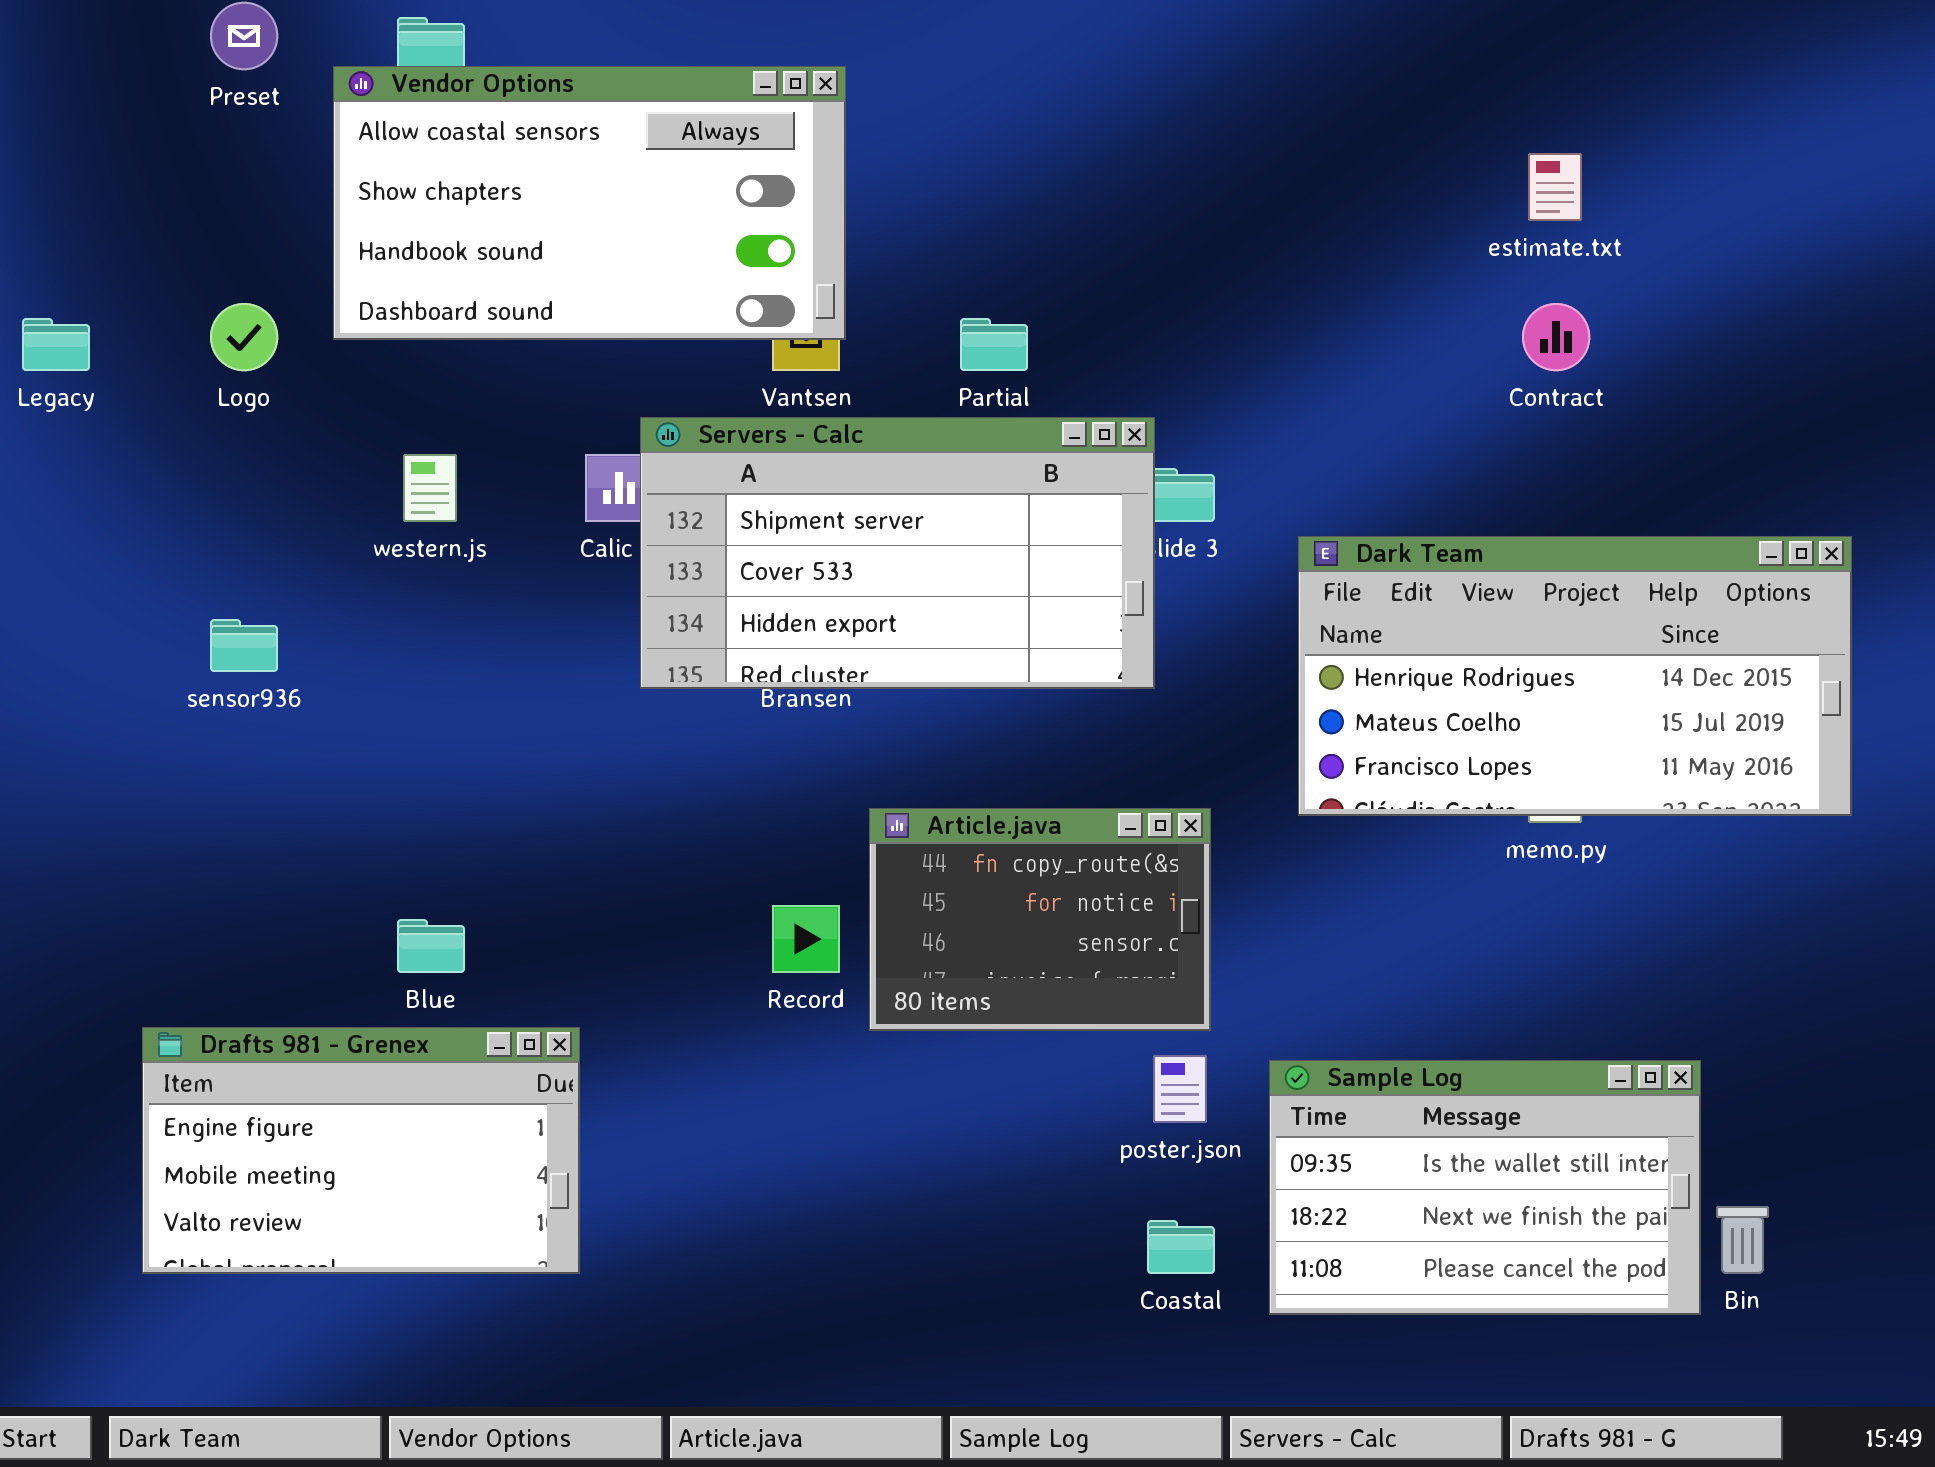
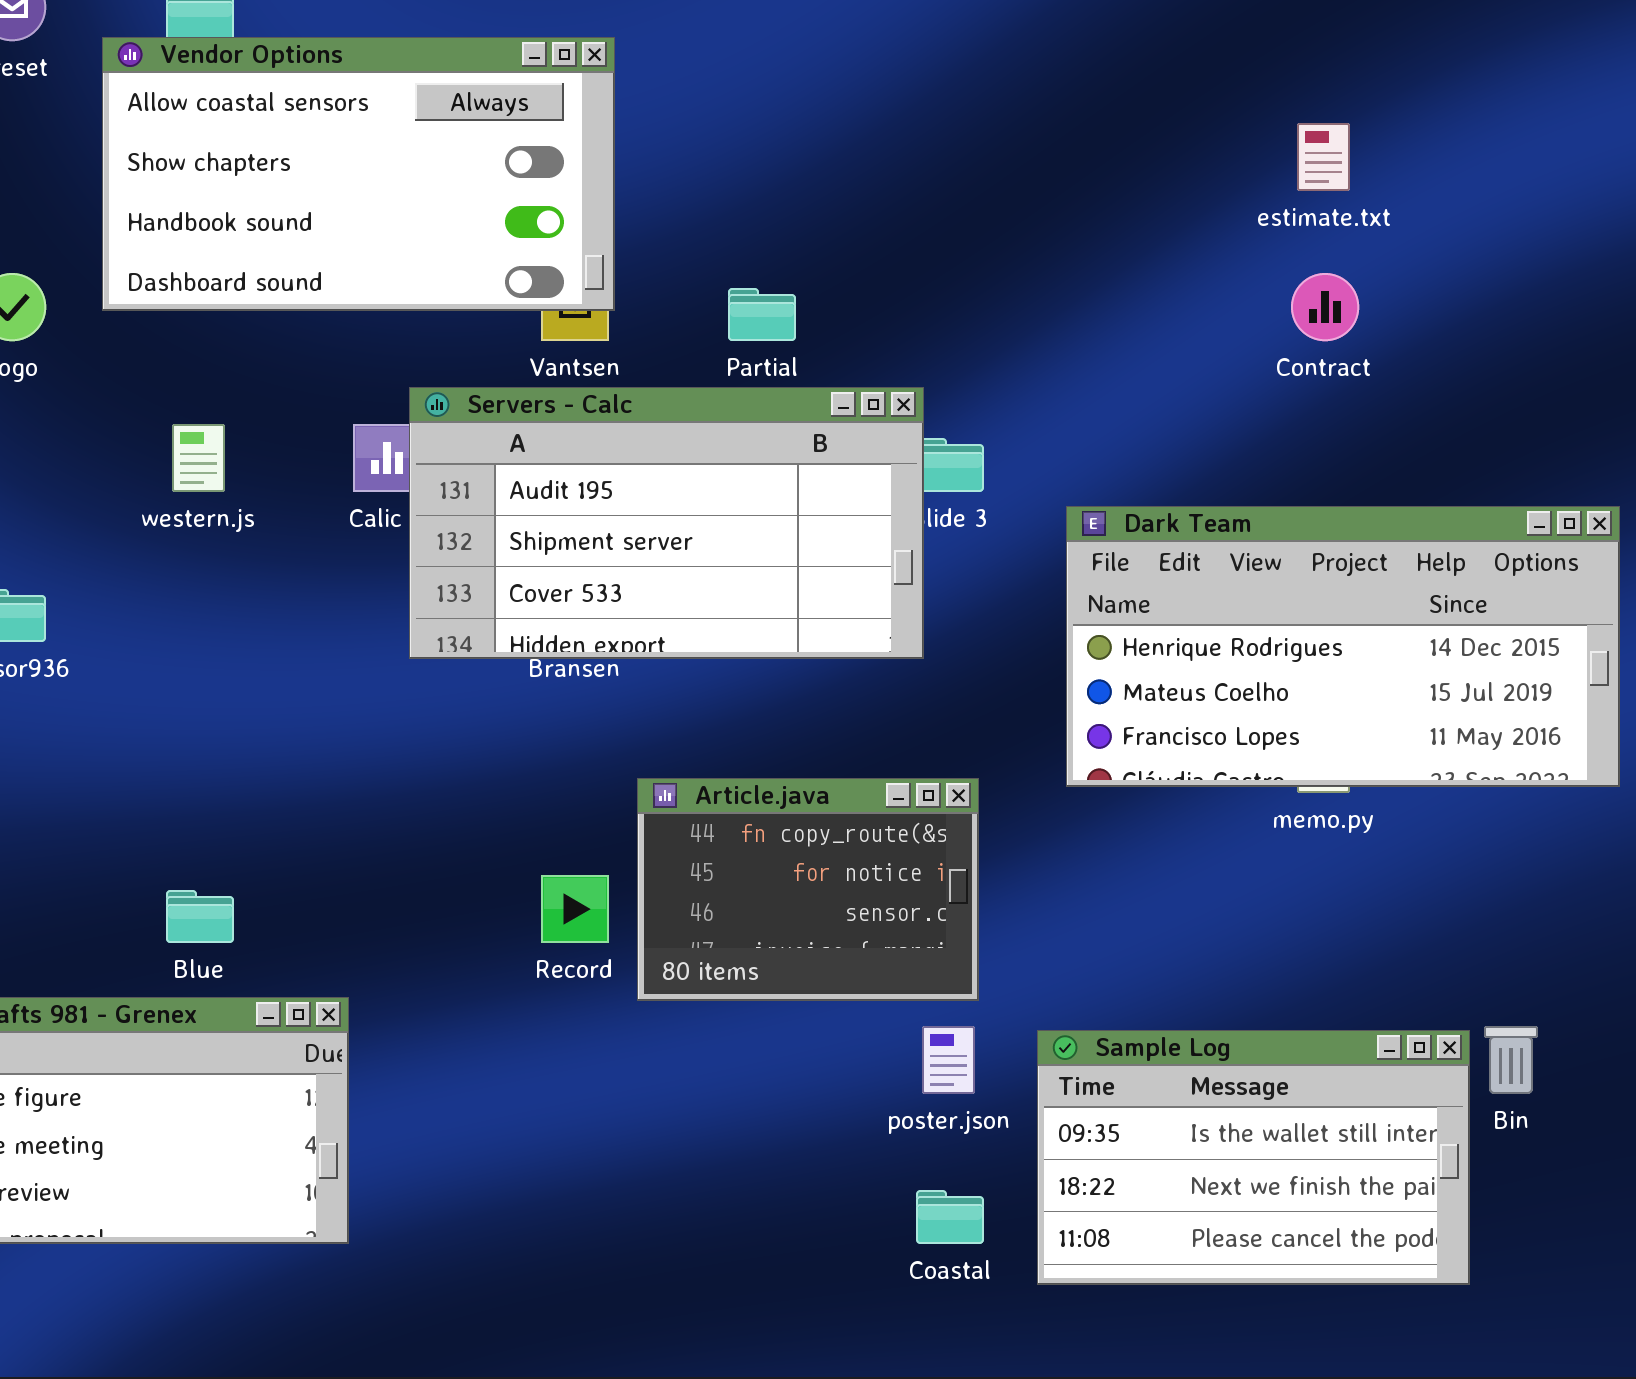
Servers - Calc: [640,417,1155,689] -> [409,387,924,659], scrolled up 1 row
Bin: [1716,1206,1769,1274] -> [1484,1026,1538,1094], moved

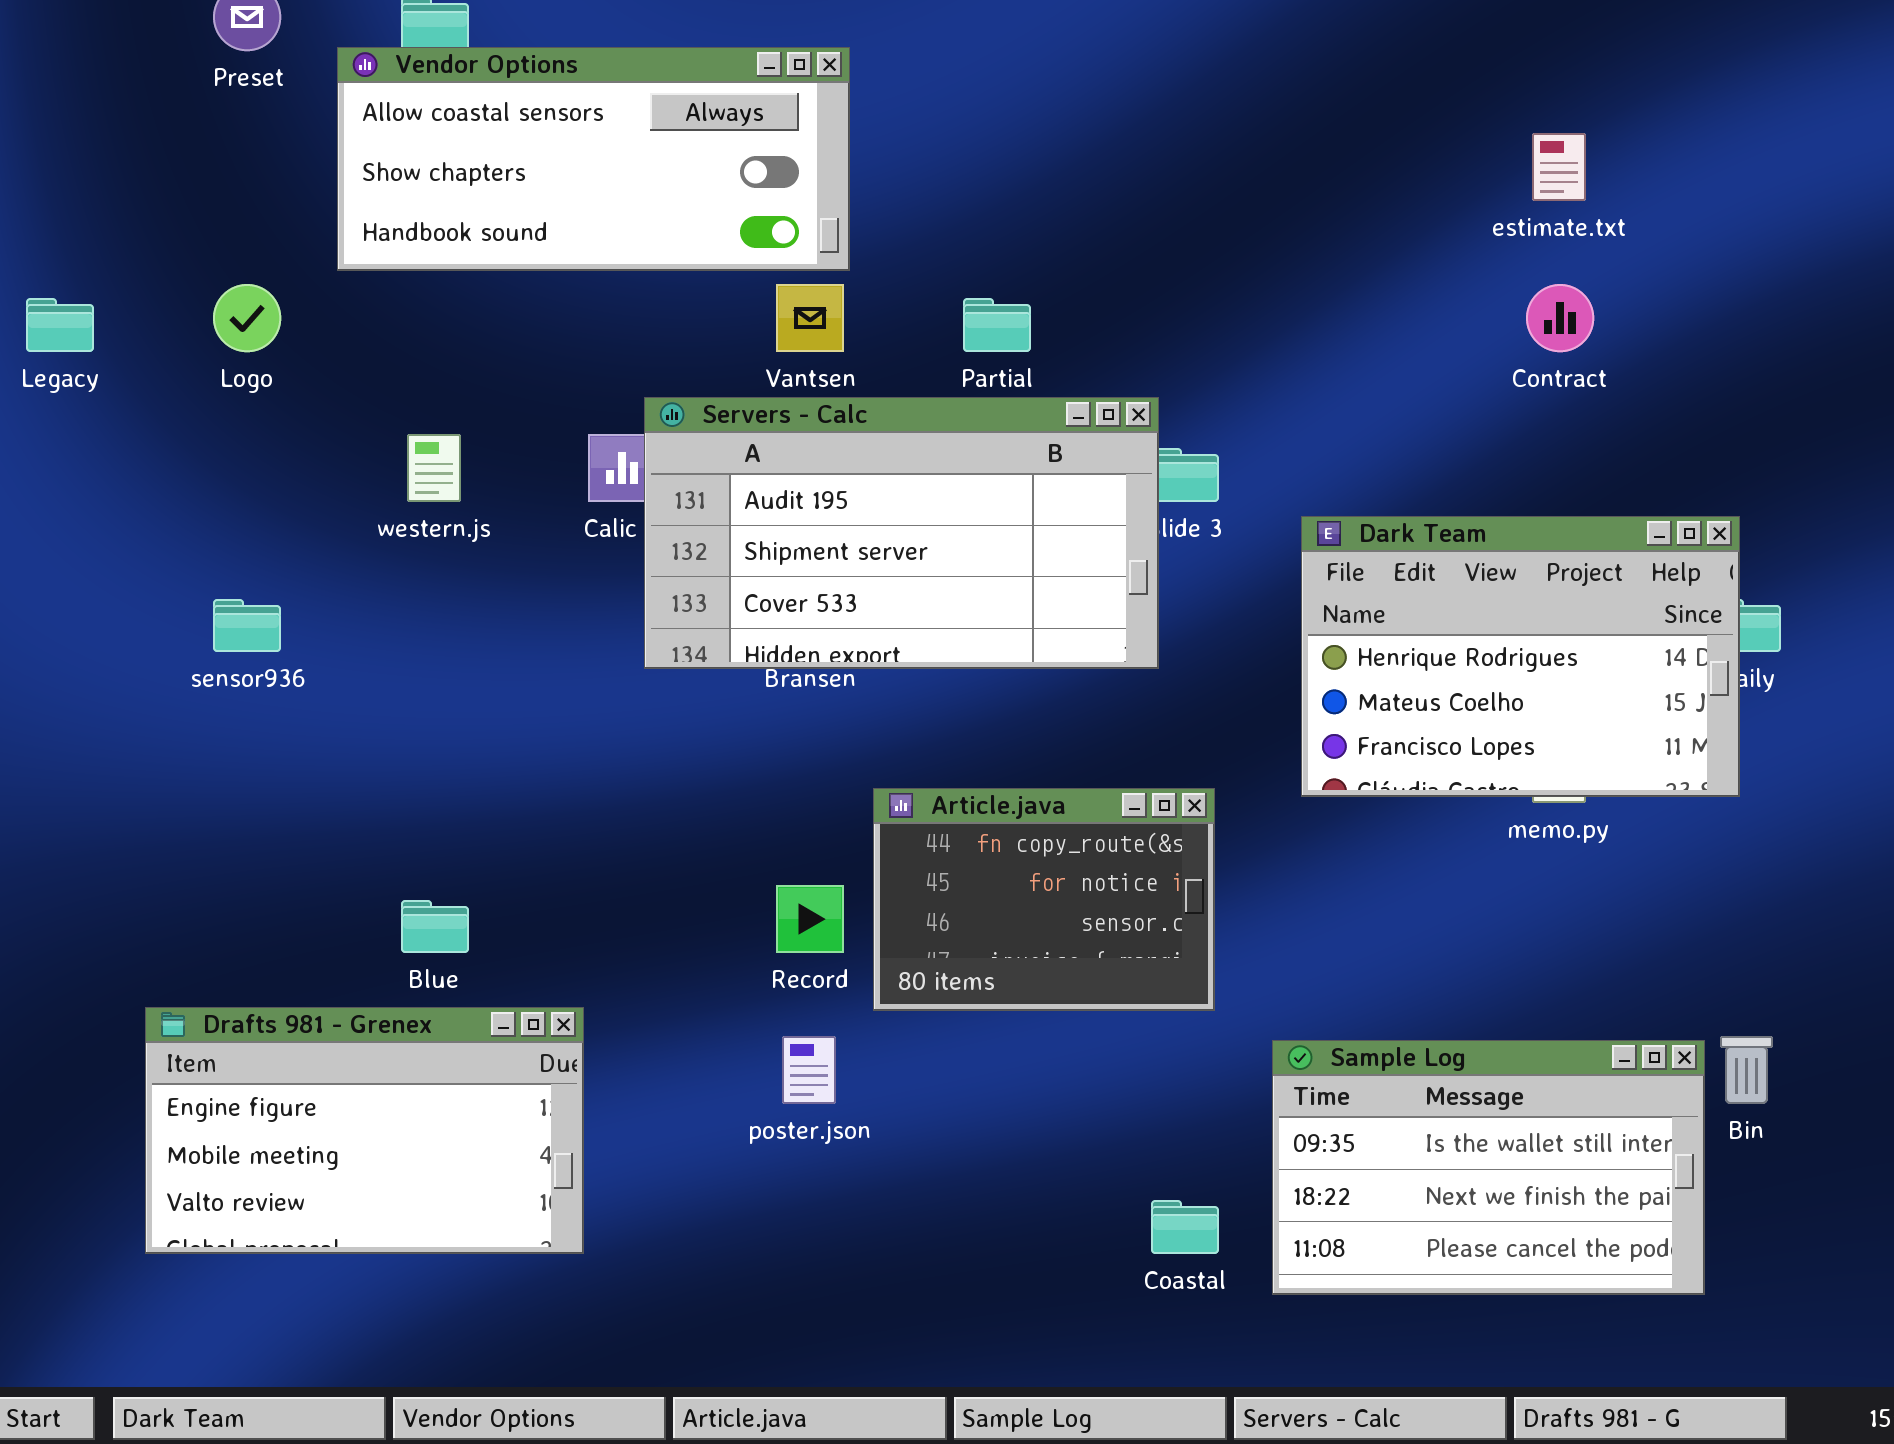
Vendor Options: [102,37,615,311] -> [337,47,850,271], resized
Dark Team: [1066,506,1620,787] -> [1301,516,1740,797], resized
poster.json: [922,1026,975,1094] -> [782,1036,836,1104], moved

